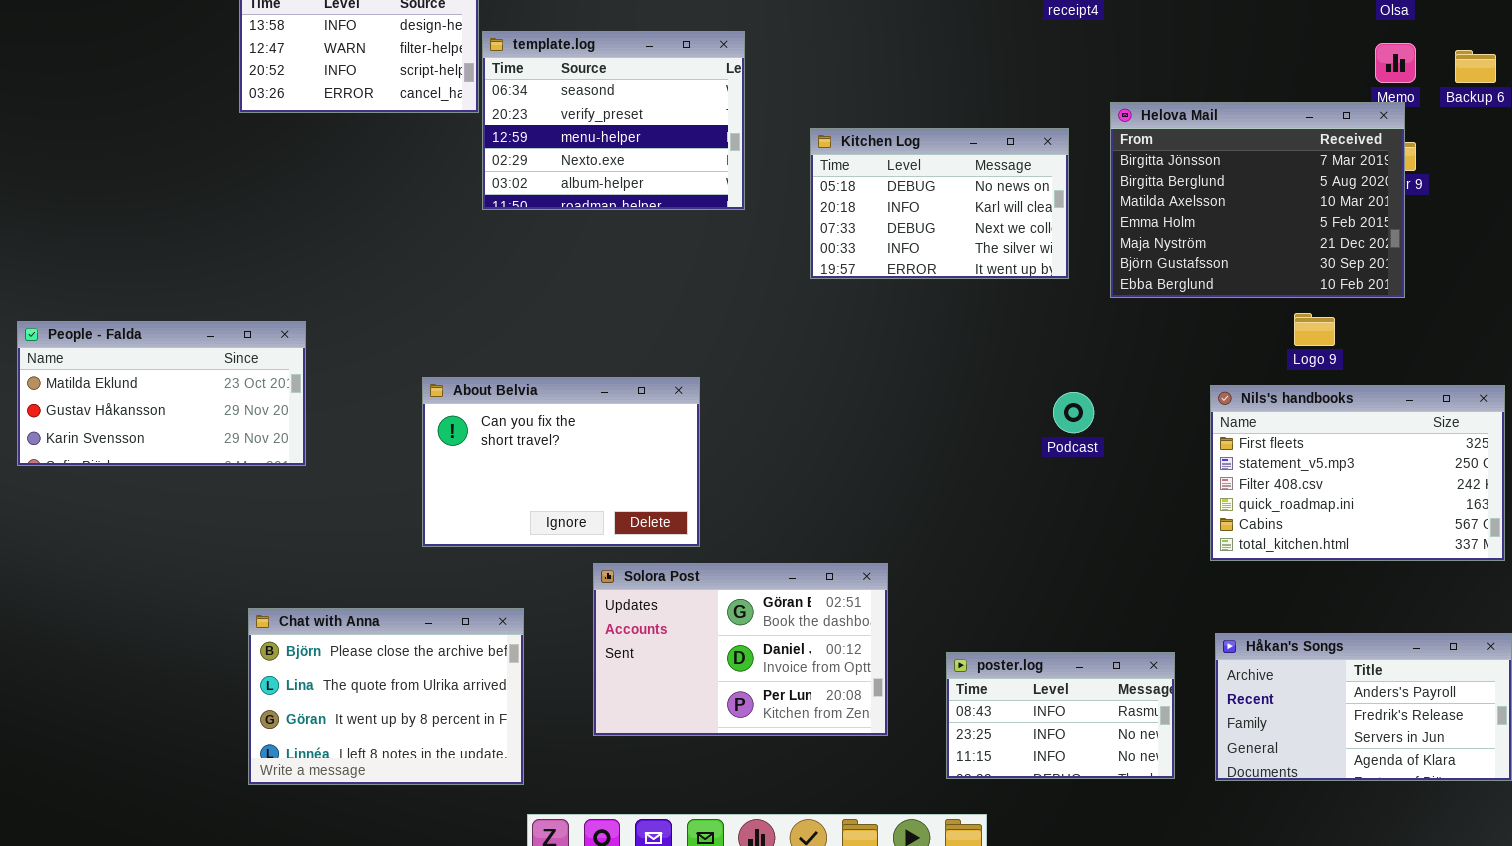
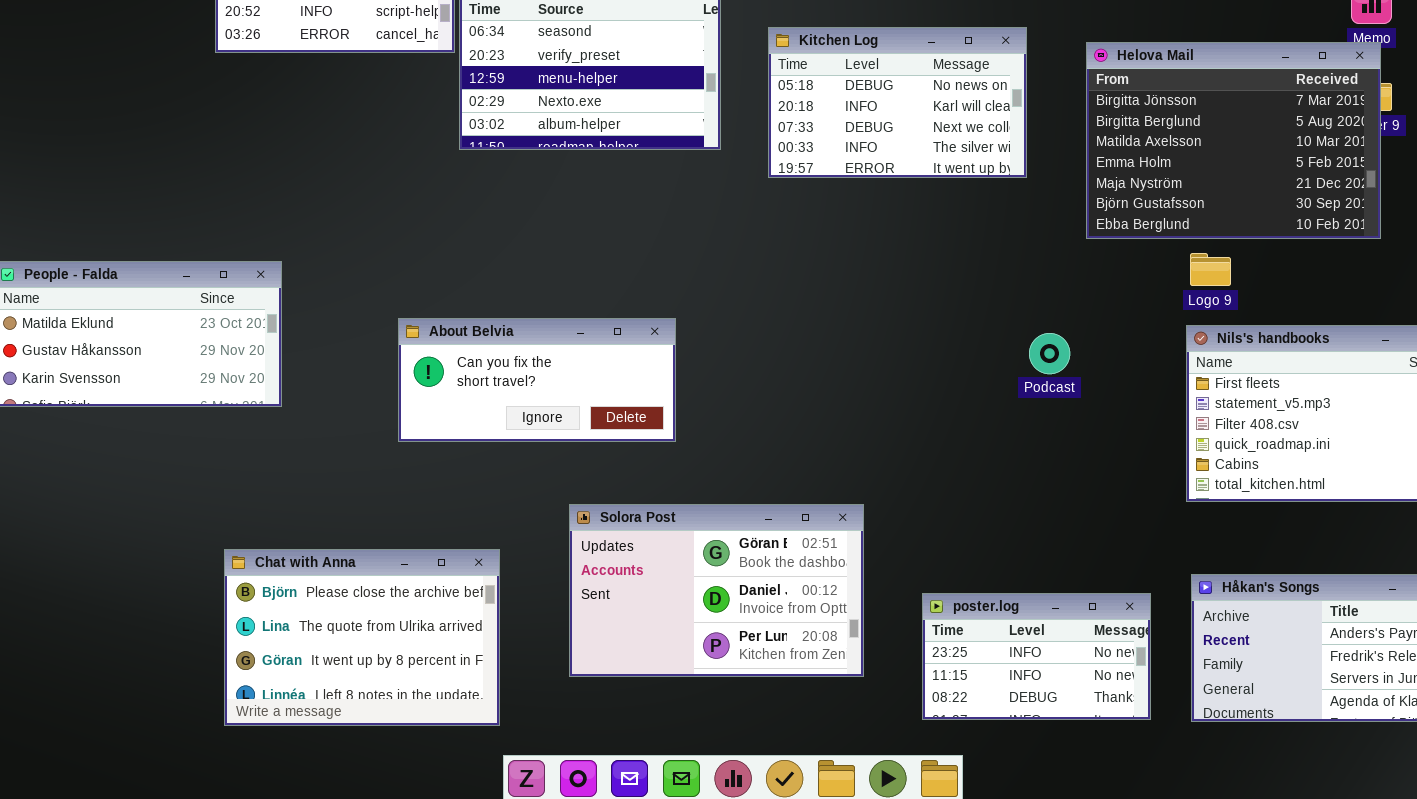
Kitchen Log: [810,128,1069,279] -> [768,27,1027,178], moved
Logo 9: [1294,313,1335,346] -> [1190,253,1231,286], moved
About Belvia: [422,377,700,547] -> [398,318,676,442], resized
poster.log: [946,652,1175,779] -> [922,593,1151,720], scrolled down 1 row

